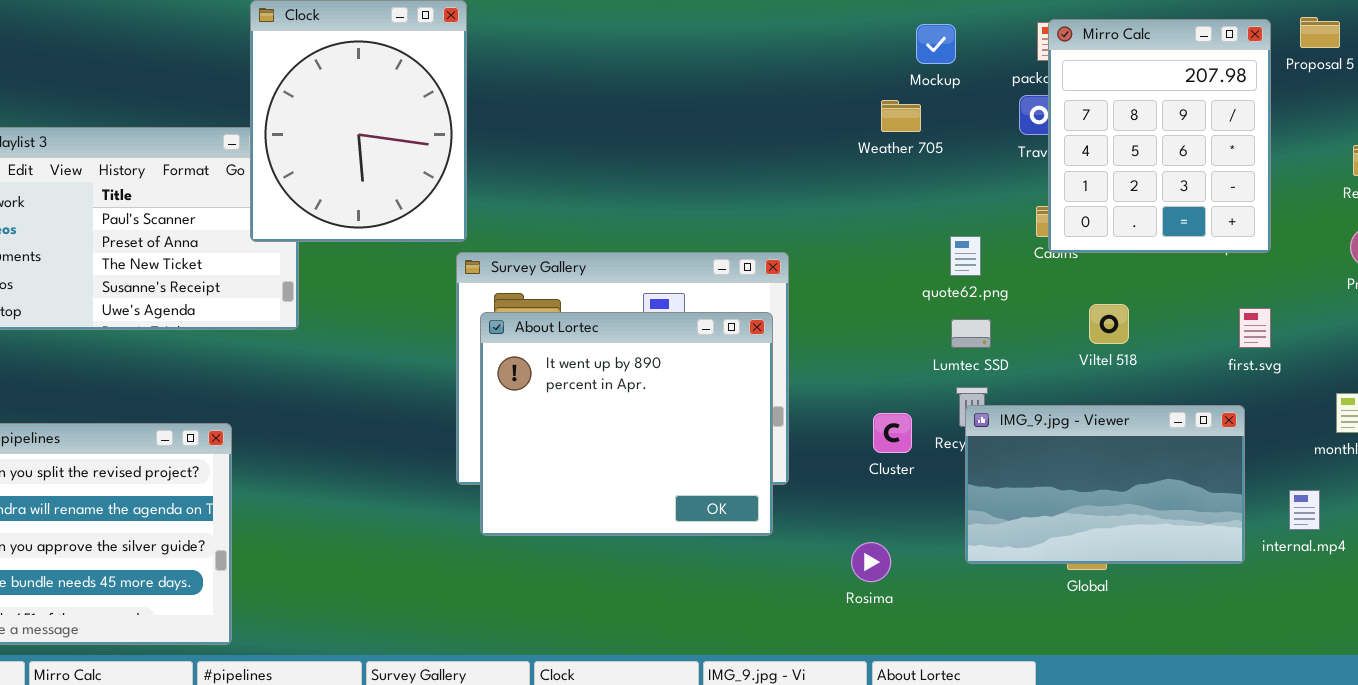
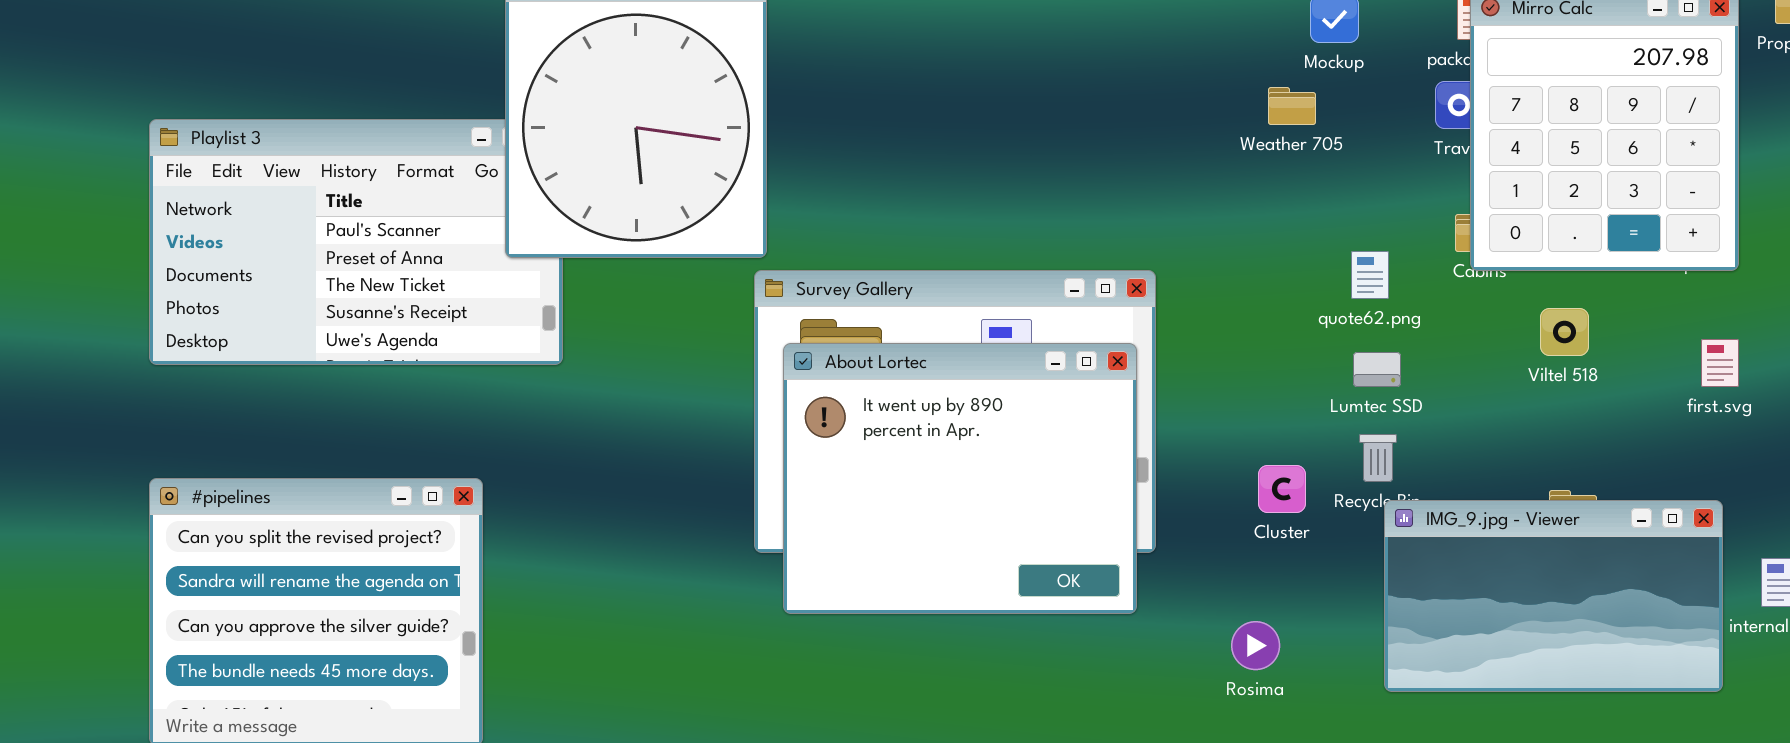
Viltel 518: [1089,304,1129,344] -> [1540,308,1589,356], moved
IMG_9.jpg - Viewer: [965,405,1245,564] -> [1384,500,1723,692], moved

